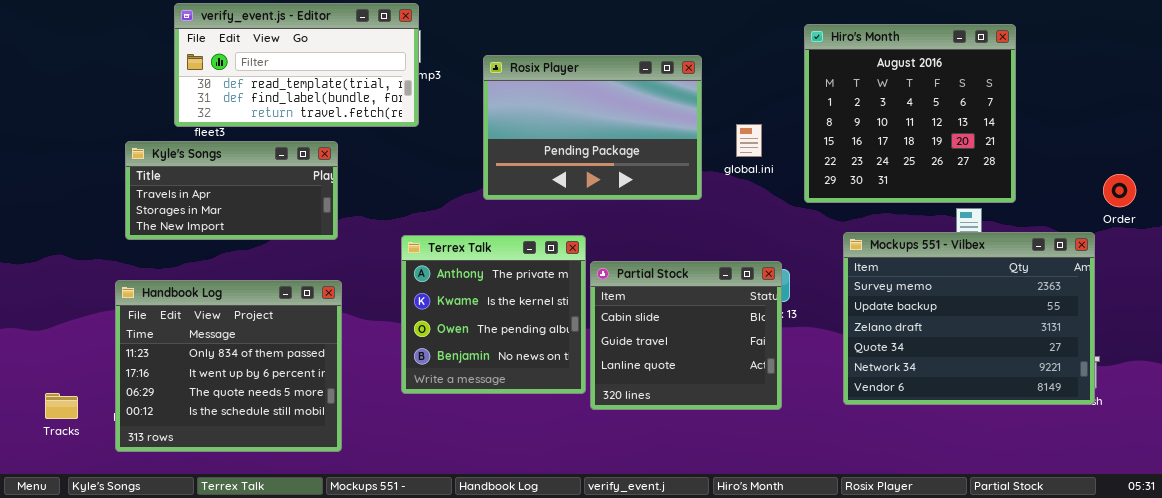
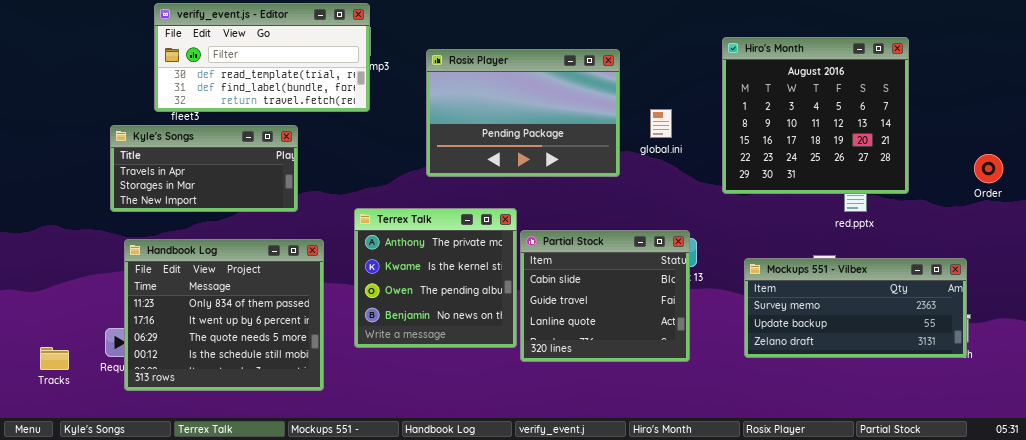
Hiro's Month: [804,24,1016,203] -> [722,37,909,194], moved
Mockups 551 - Vilbex: [843,232,1095,405] -> [744,258,967,358], resized
Handbook Log: [115,280,342,452] -> [124,239,324,391], moved

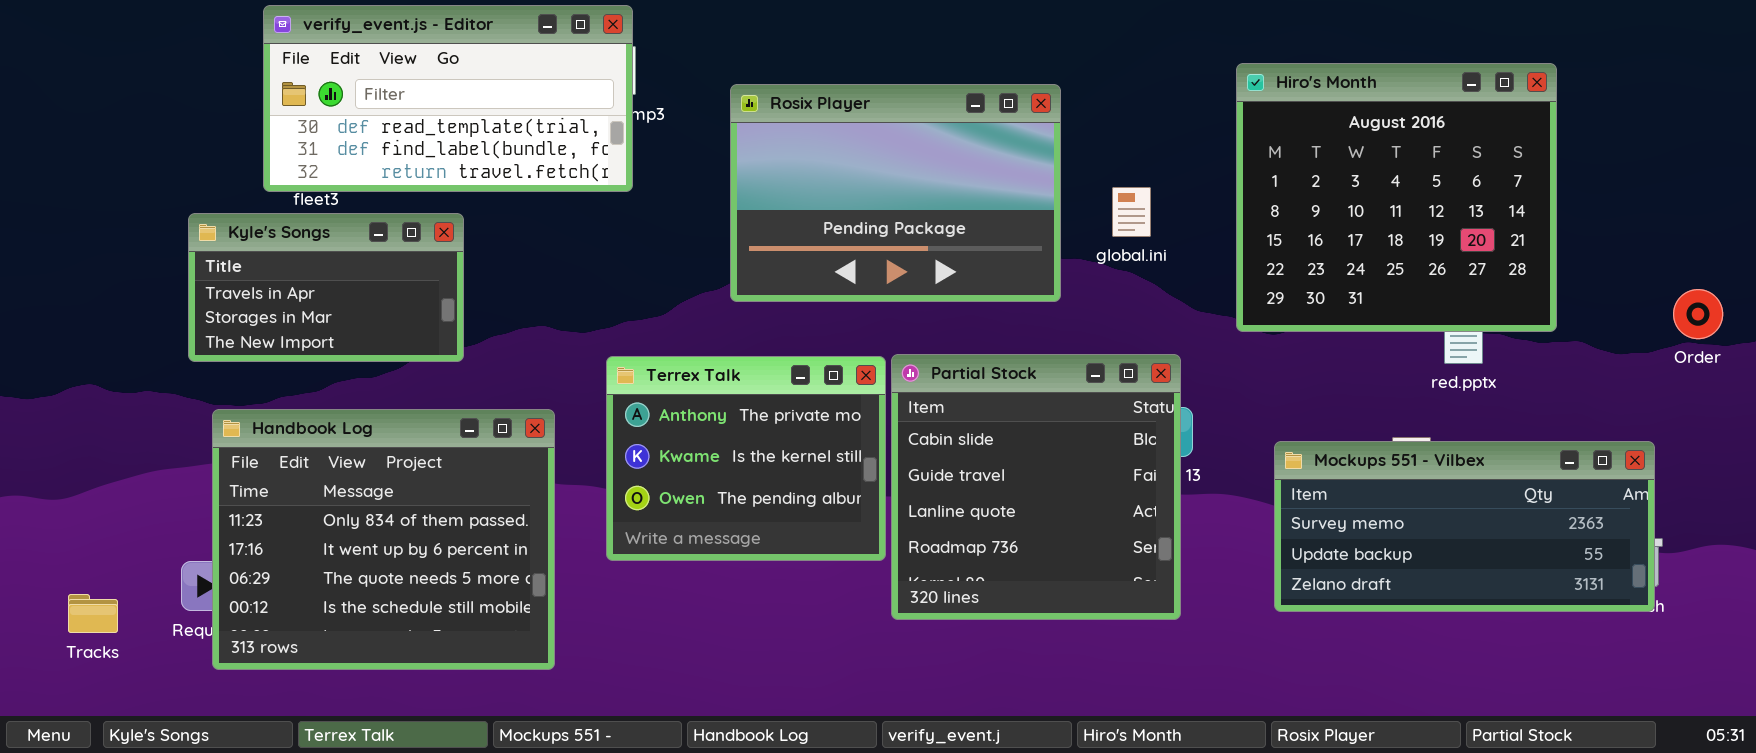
Kyle's Songs: [110,125,298,212] -> [188,213,464,362], resized
Order: [974,154,1003,183] -> [1673,289,1723,339], moved
Terrex Talk: [354,208,517,348] -> [606,356,886,561], resized
Partial Stock: [520,230,690,362] -> [891,354,1181,620], resized

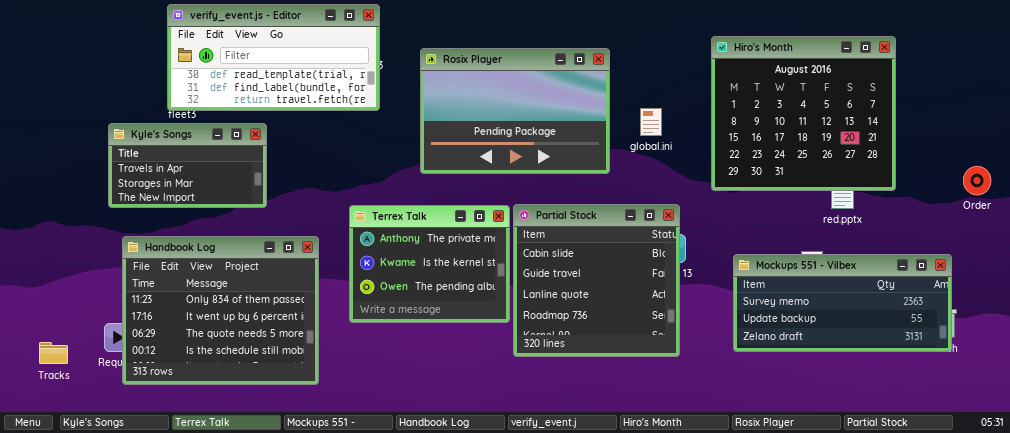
verify_event.js - Editor: [263,5,633,192] -> [167,4,380,111], moved

